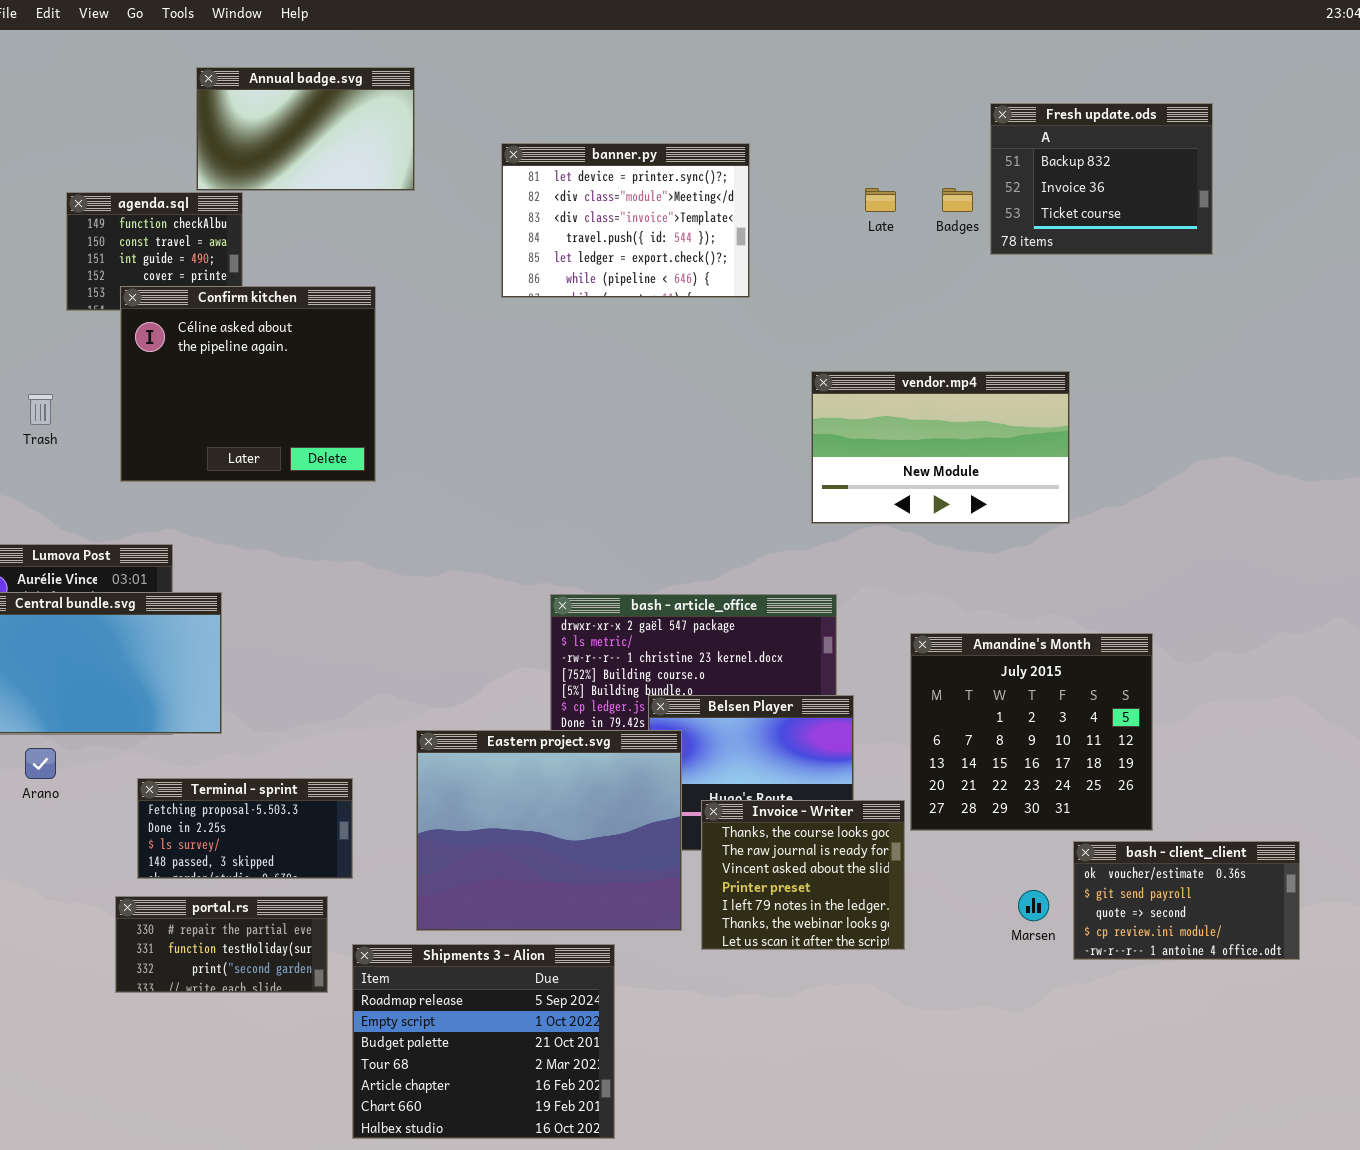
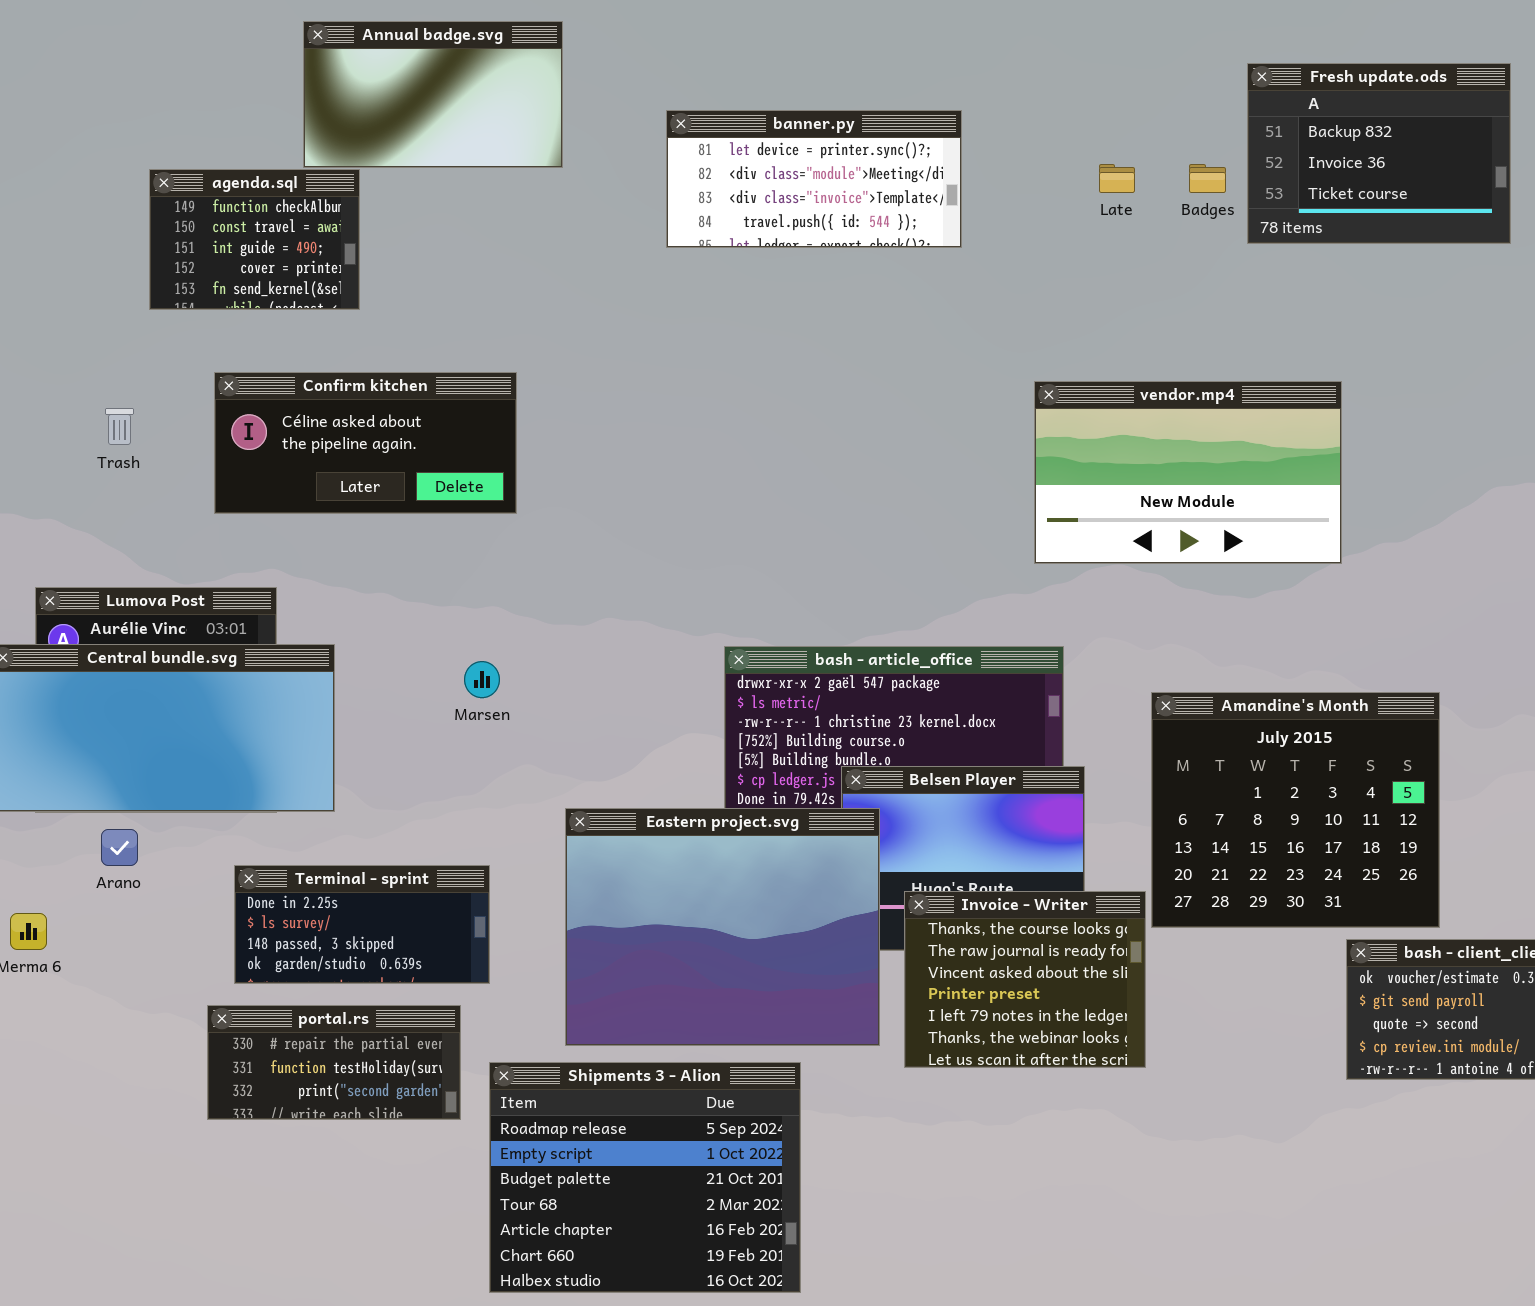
banner.py: [501,143,750,298] -> [666,110,962,248], resized
Confirm kitchen: [120,286,376,482] -> [214,372,517,514], resized
Terminal - sprint: [137,778,353,879] -> [234,865,490,984], scrolled down 1 row
Marsen: [1018,890,1049,921] -> [464,661,500,698], moved

